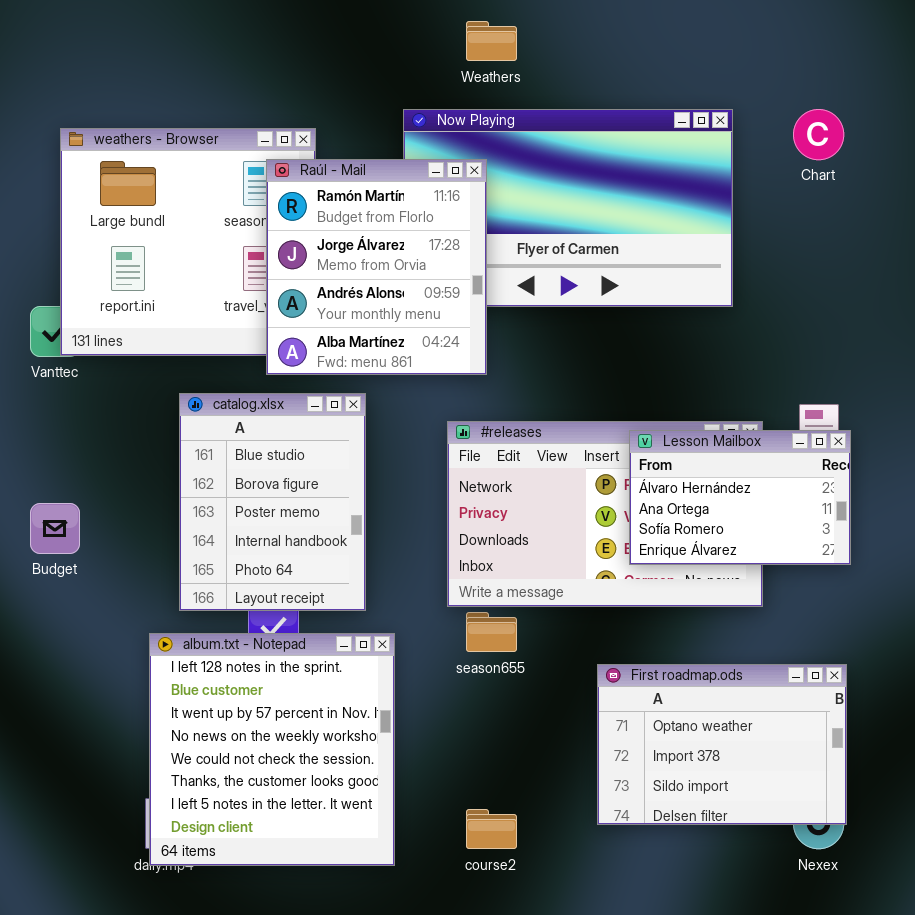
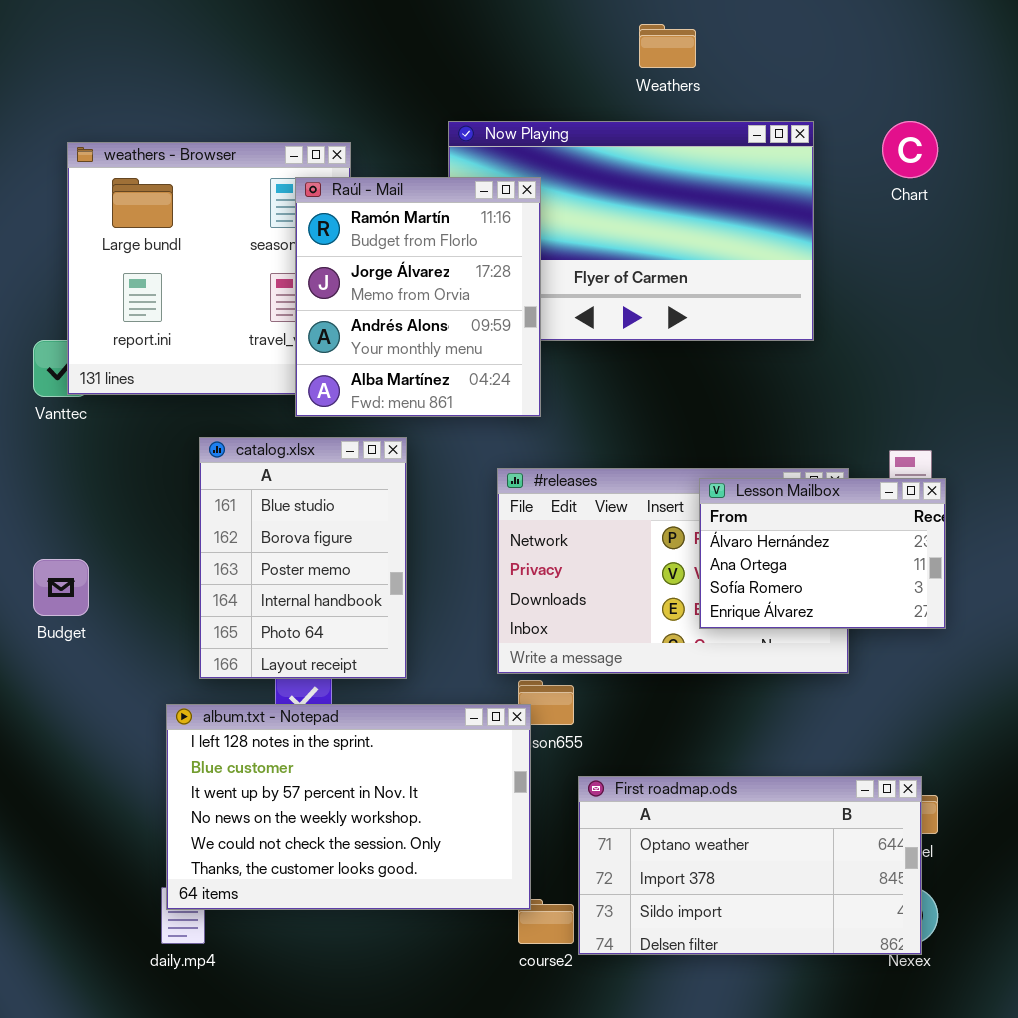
Weathers: [466,21,517,61] -> [639,24,696,68], moved
album.txt - Notepad: [149,633,395,866] -> [166,704,531,910], resized
First roadmap.ods: [597,664,847,825] -> [578,776,922,955], moved, resized

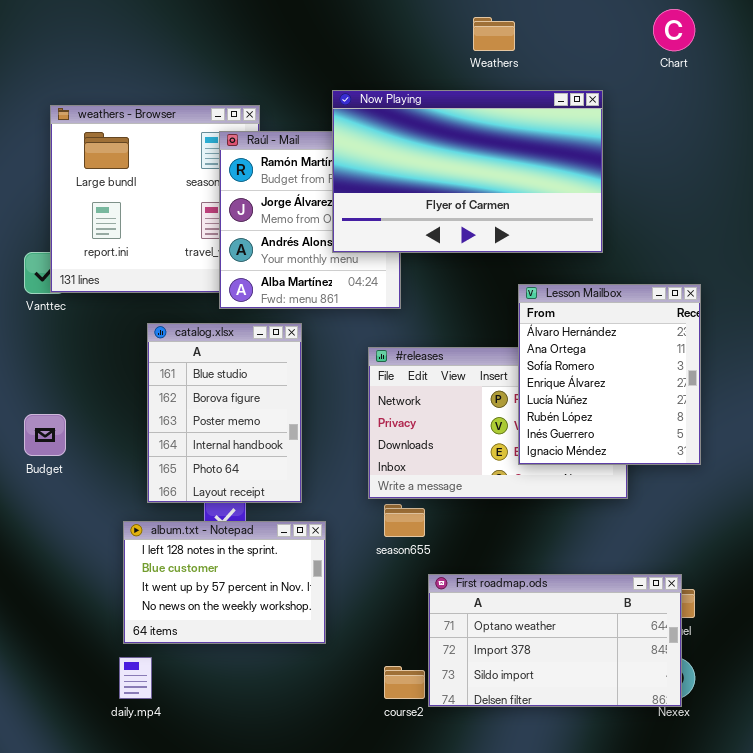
Now Playing: [448,121,814,341] -> [332,90,603,253], raised
Chart: [882,121,938,178] -> [653,9,695,51], moved
Lesson Mailbox: [699,478,946,629] -> [518,284,701,465], resized
album.txt - Notepad: [166,704,531,910] -> [123,521,326,644], resized

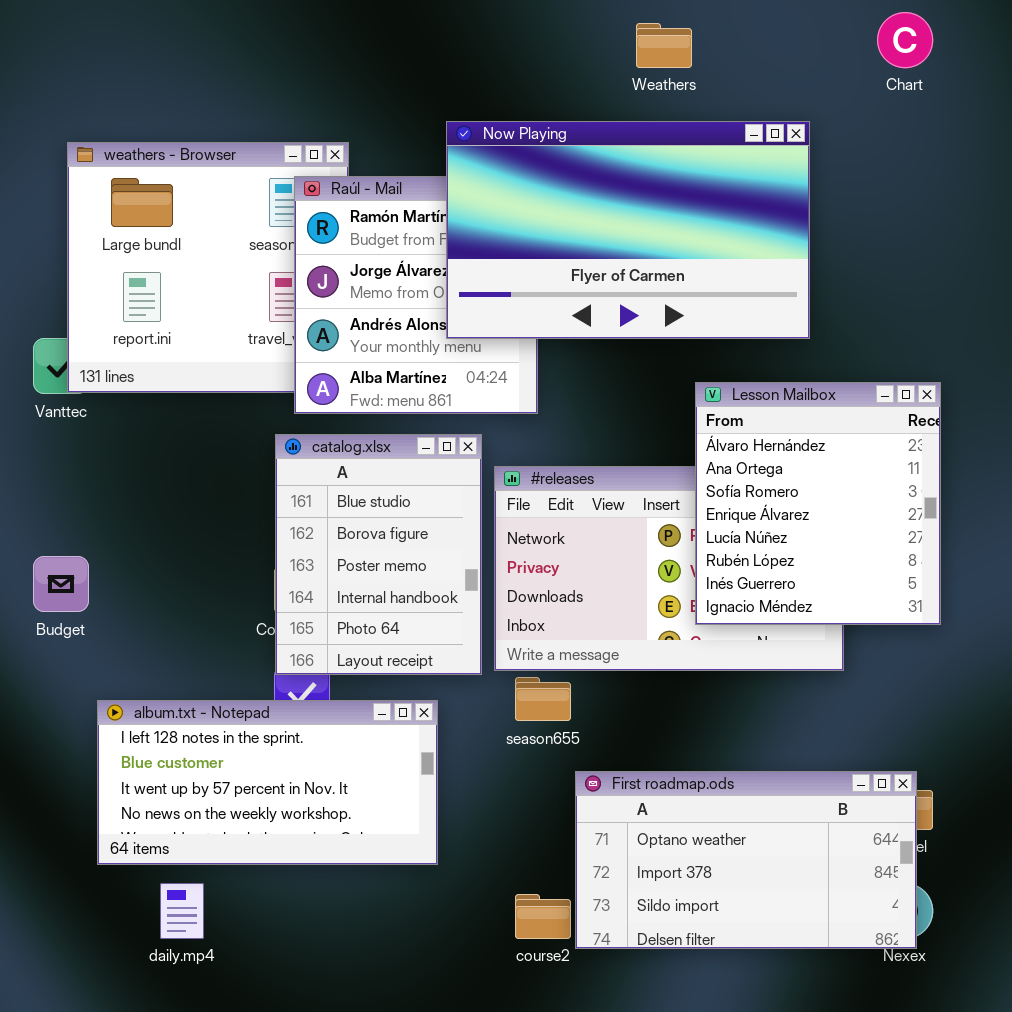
catalog.xlsx: [147,323,302,503] -> [275,434,482,675], moved
album.txt - Notepad: [123,521,326,644] -> [97,700,438,865], resized

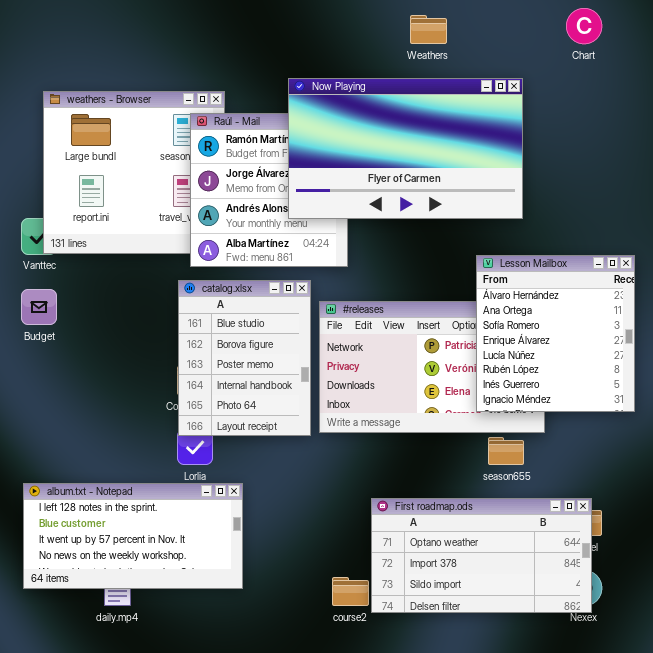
Lesson Mailbox: [695,382,941,625] -> [476,255,635,412], moved
Budget: [33,556,89,612] -> [21,289,57,325], moved
season655: [515,677,571,721] -> [488,437,524,465], moved
album.txt - Notepad: [97,700,438,865] -> [23,483,243,589], moved

